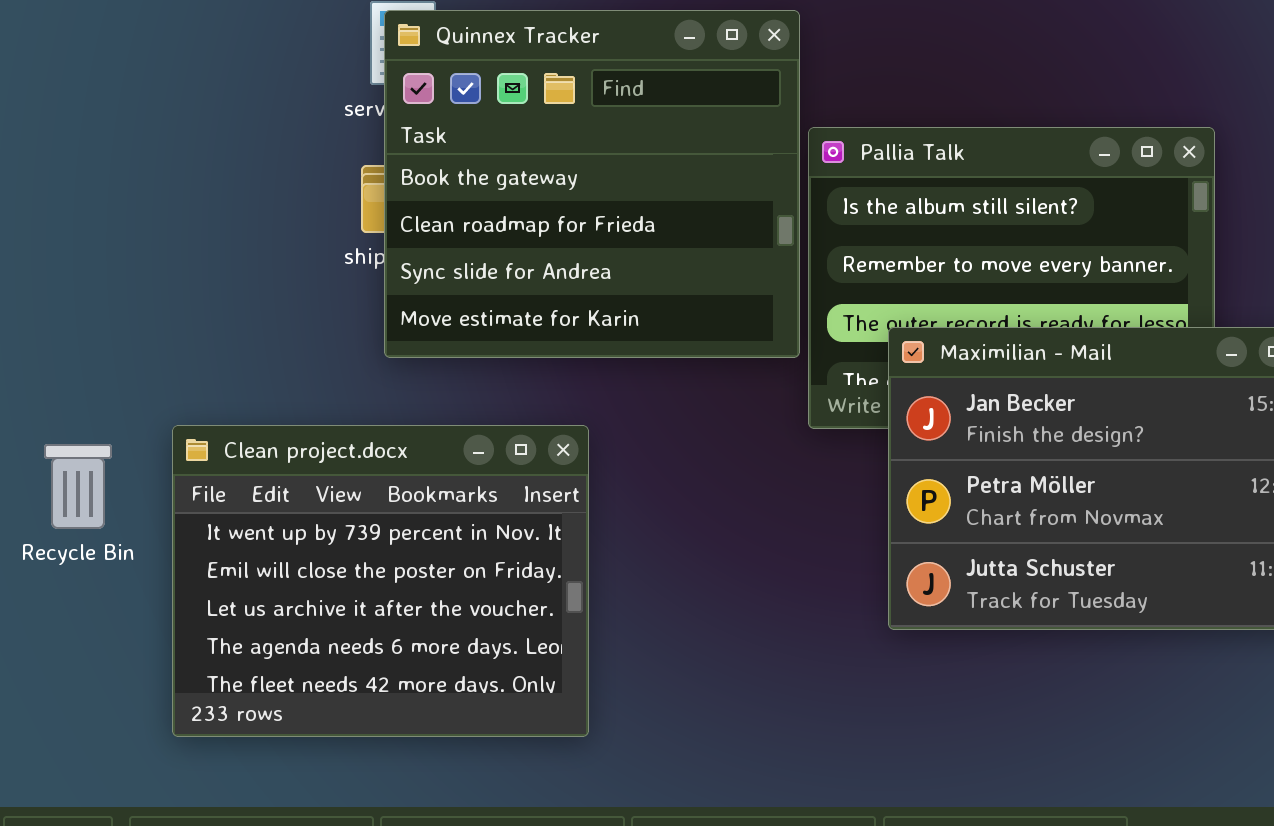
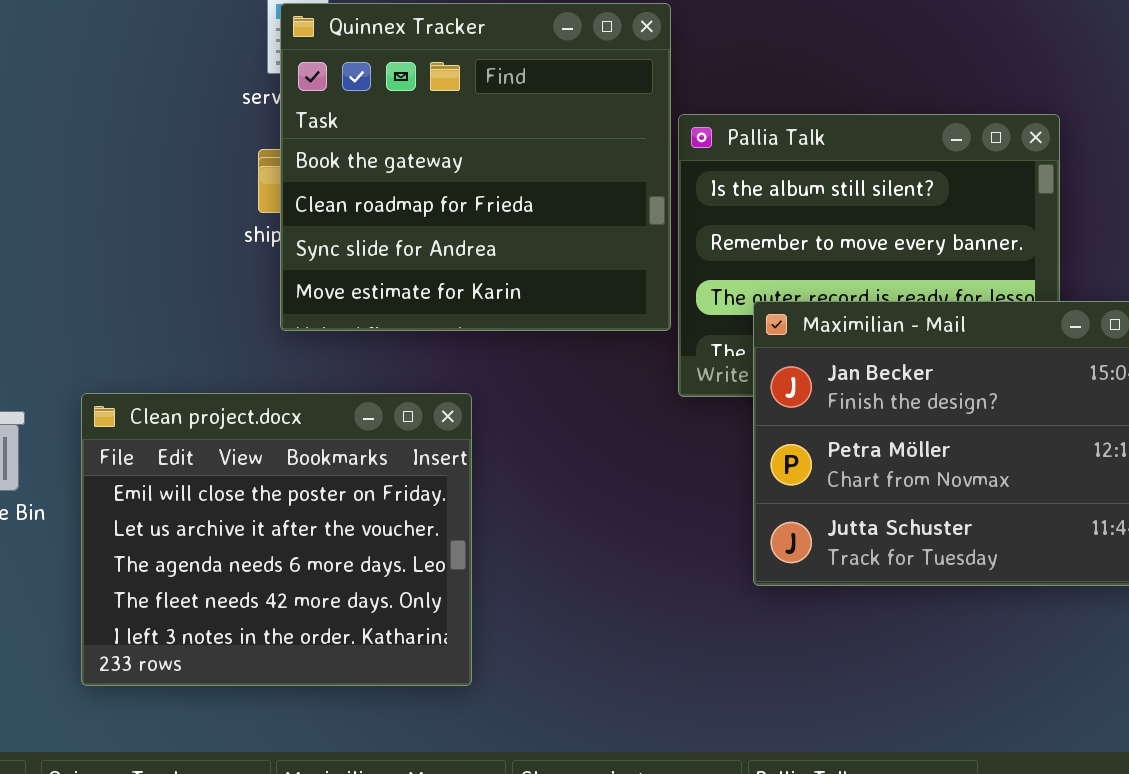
Clean project.docx: [172,425,589,737] -> [81,393,472,686], scrolled down 1 row

